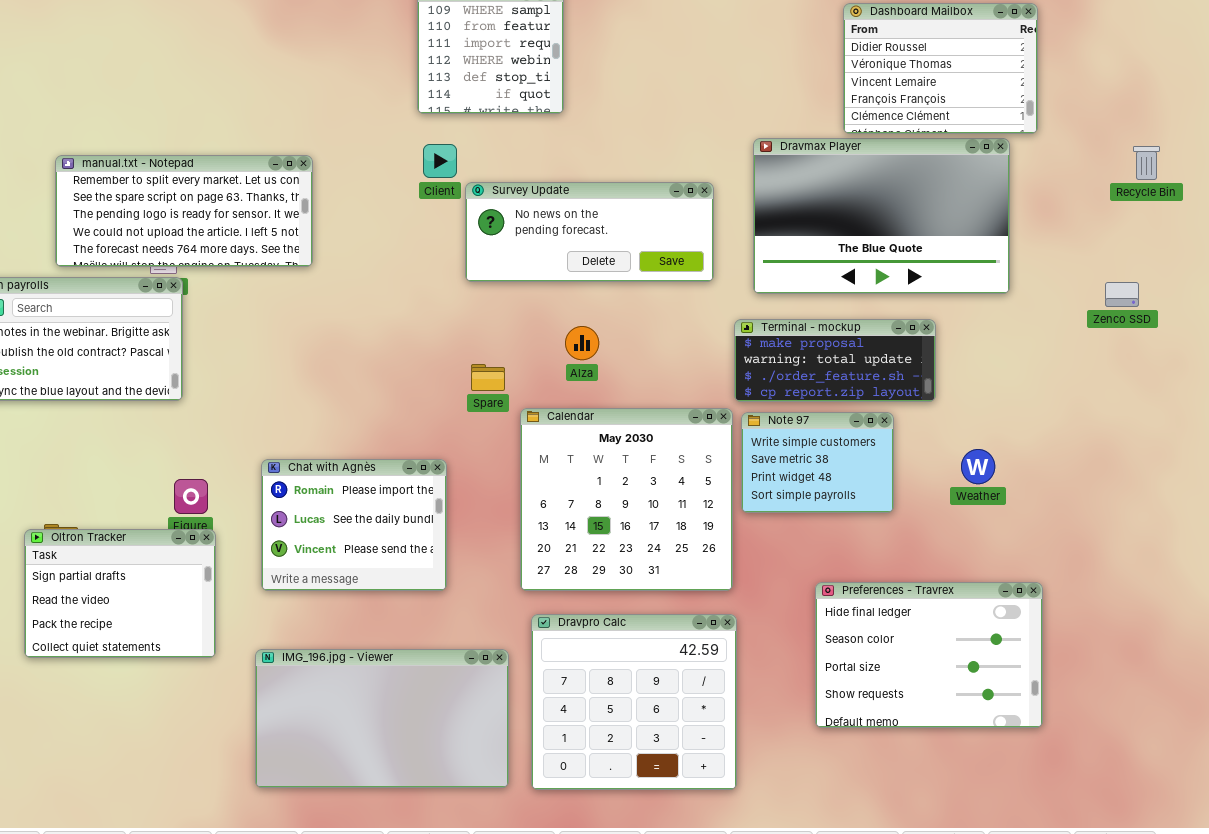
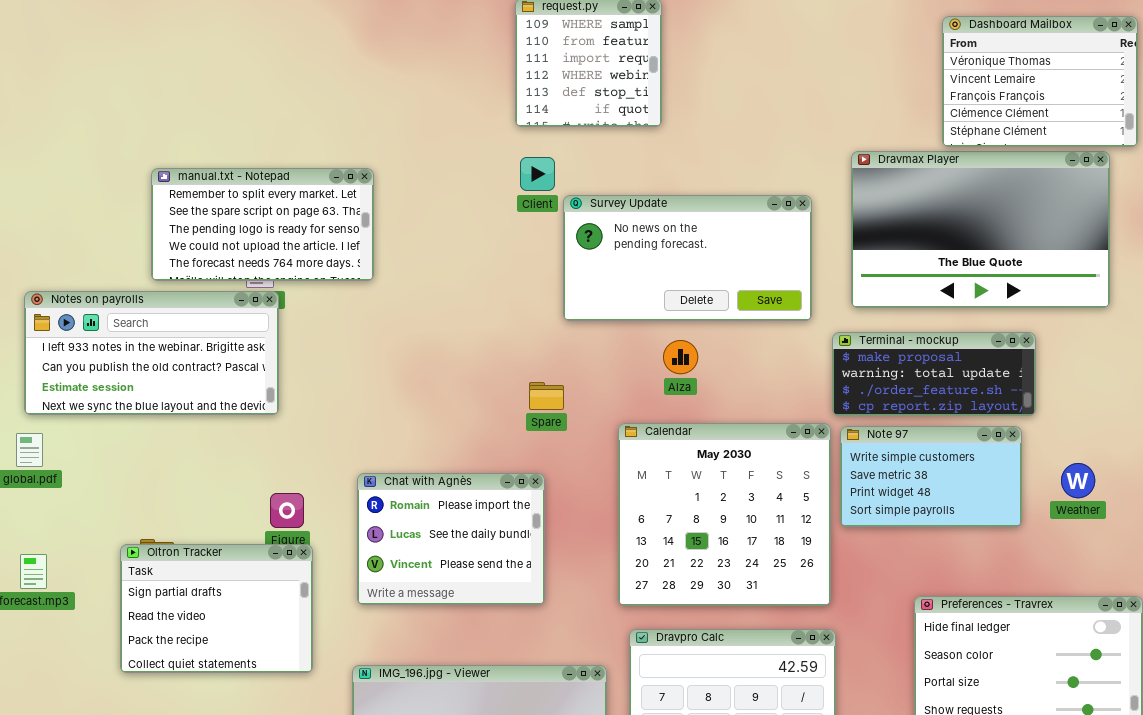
Dashboard Mailbox: [843,3,1038,134] -> [942,16,1138,147], scrolled down 1 row
manual.txt - Notepad: [55,155,313,267] -> [151,168,374,281], resized
Survey Update: [465,182,714,282] -> [563,195,812,321], resized
Spare: [471,364,505,391] -> [529,382,564,410], moved
Note 97: [741,412,894,513] -> [840,426,1022,527], resized

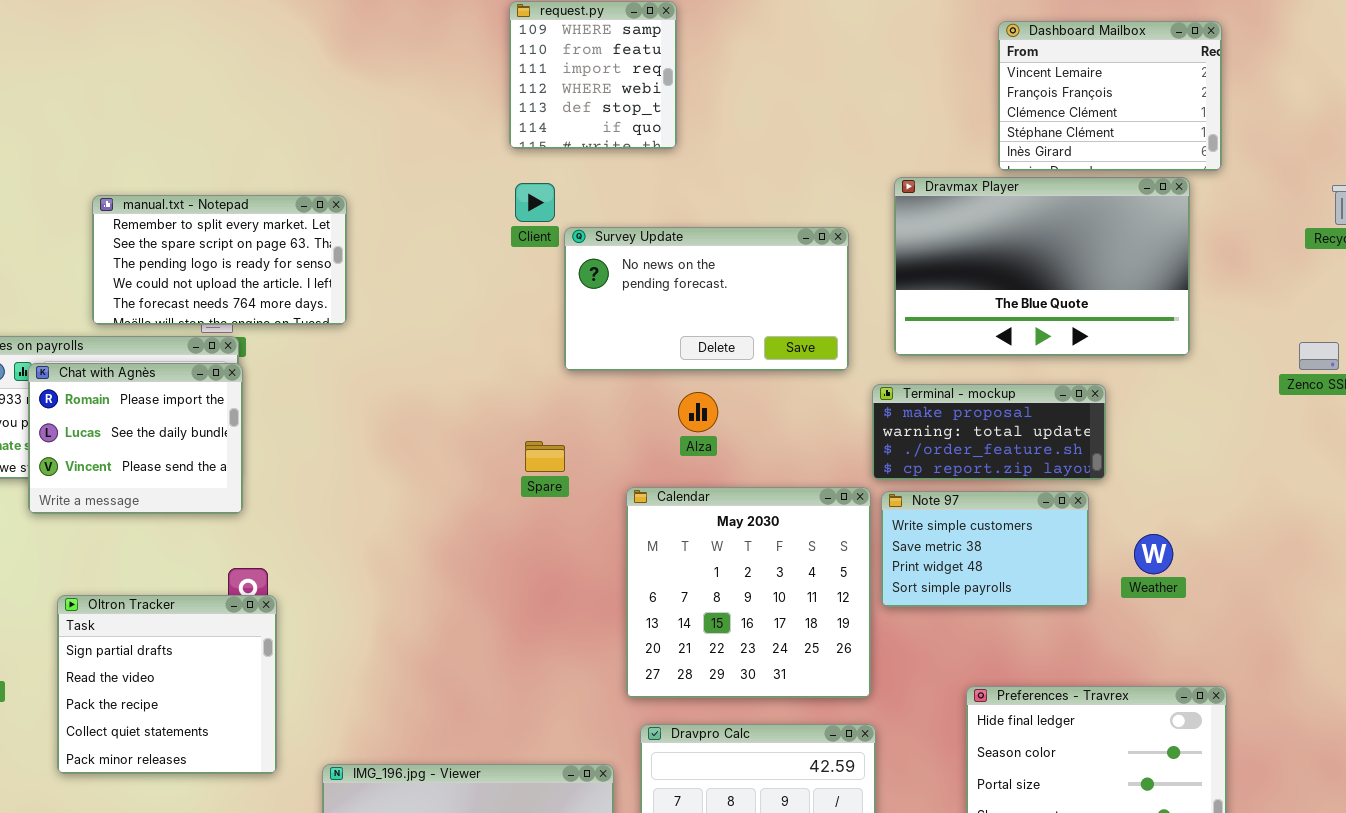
Dashboard Mailbox: [942,16,1138,147] -> [998,21,1222,171], scrolled down 1 row
Chat with Agnès: [357,473,545,605] -> [28,363,243,514], moved
Oltron Tracker: [120,544,313,673] -> [57,595,277,774], resized

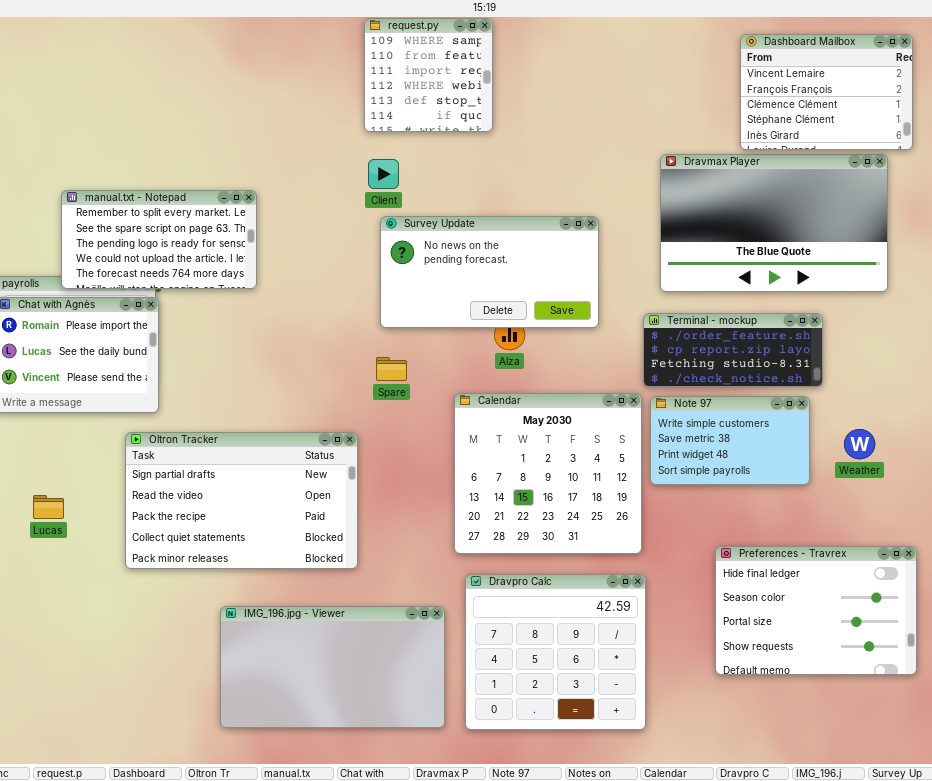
manual.txt - Notepad: [92,195,347,325] -> [61,190,257,289], moved
Survey Update: [564,227,849,371] -> [380,216,599,328], moved
Terminal - mockup: [872,384,1106,480] -> [643,313,823,387], scrolled down 2 rows
Oltron Tracker: [57,595,277,774] -> [125,432,358,569], moved, resized

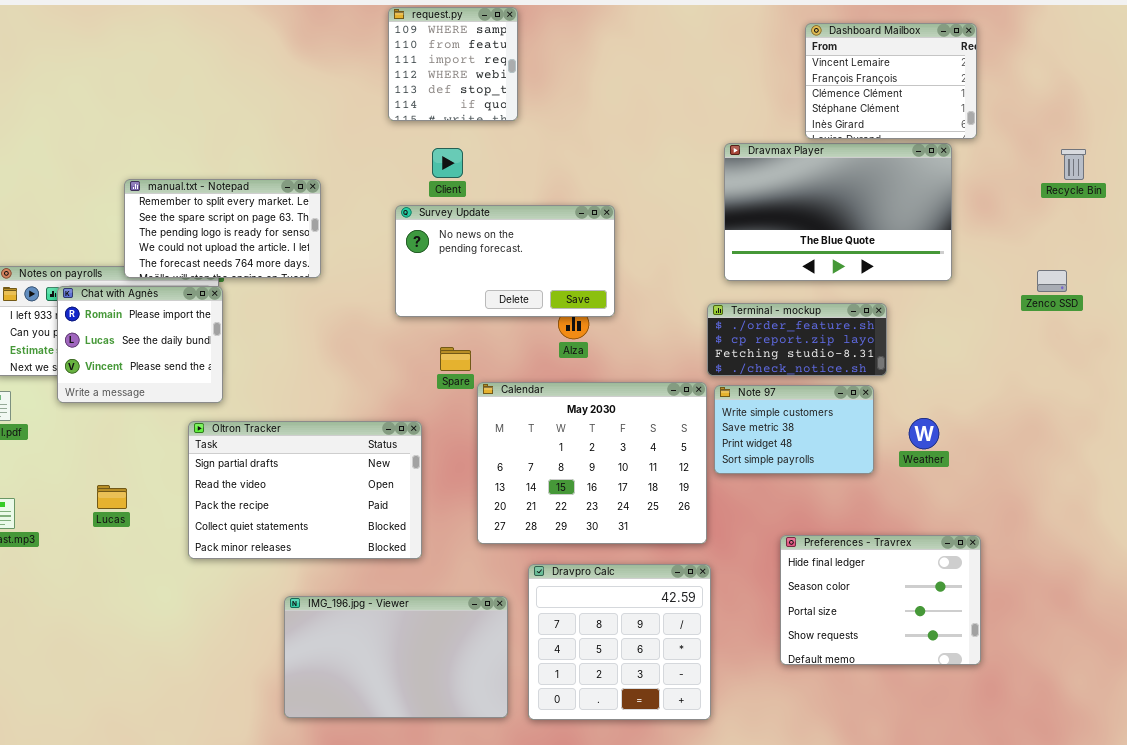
request.py: [364,18,493,132] -> [388,7,518,121], moved
Survey Update: [380,216,599,328] -> [395,205,615,317], moved
Calendar: [454,393,642,554] -> [477,382,707,544], resized

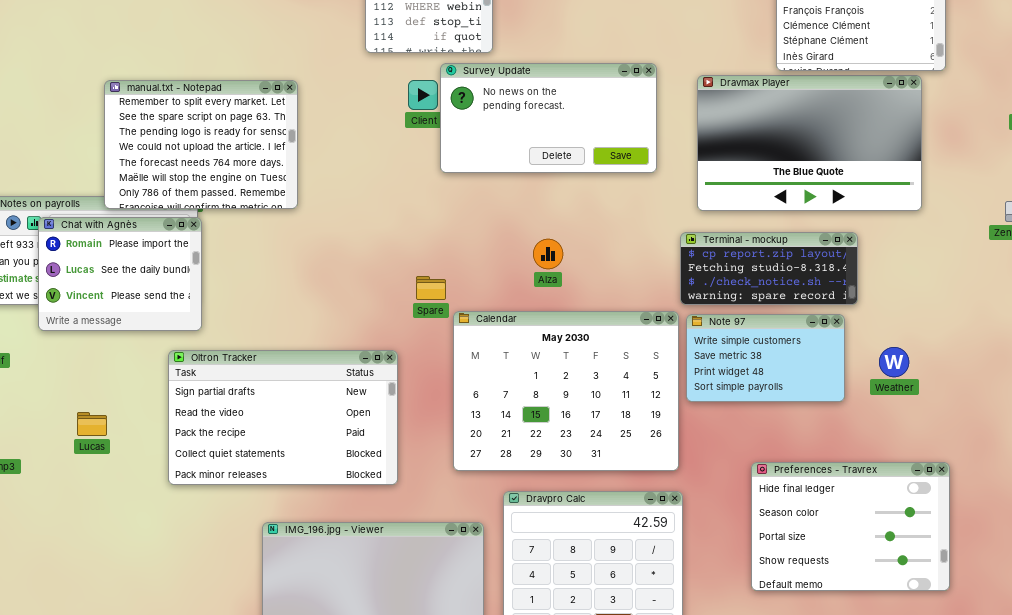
manual.txt - Notepad: [124,179,321,278] -> [104,80,298,209], resized
Survey Update: [395,205,615,317] -> [440,63,657,173], moved
Terminal - mockup: [707,303,887,376] -> [680,232,858,305], scrolled down 1 row

